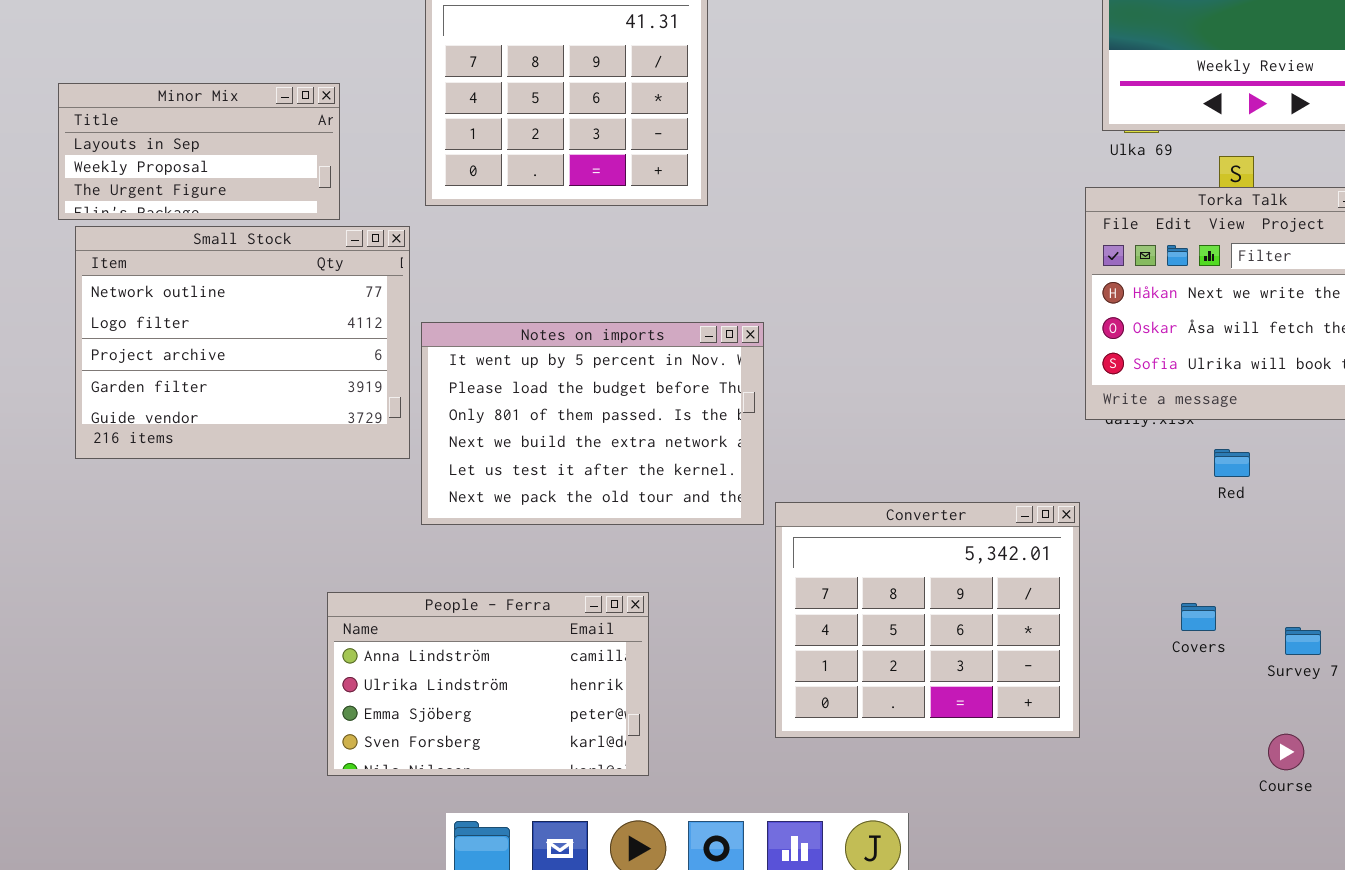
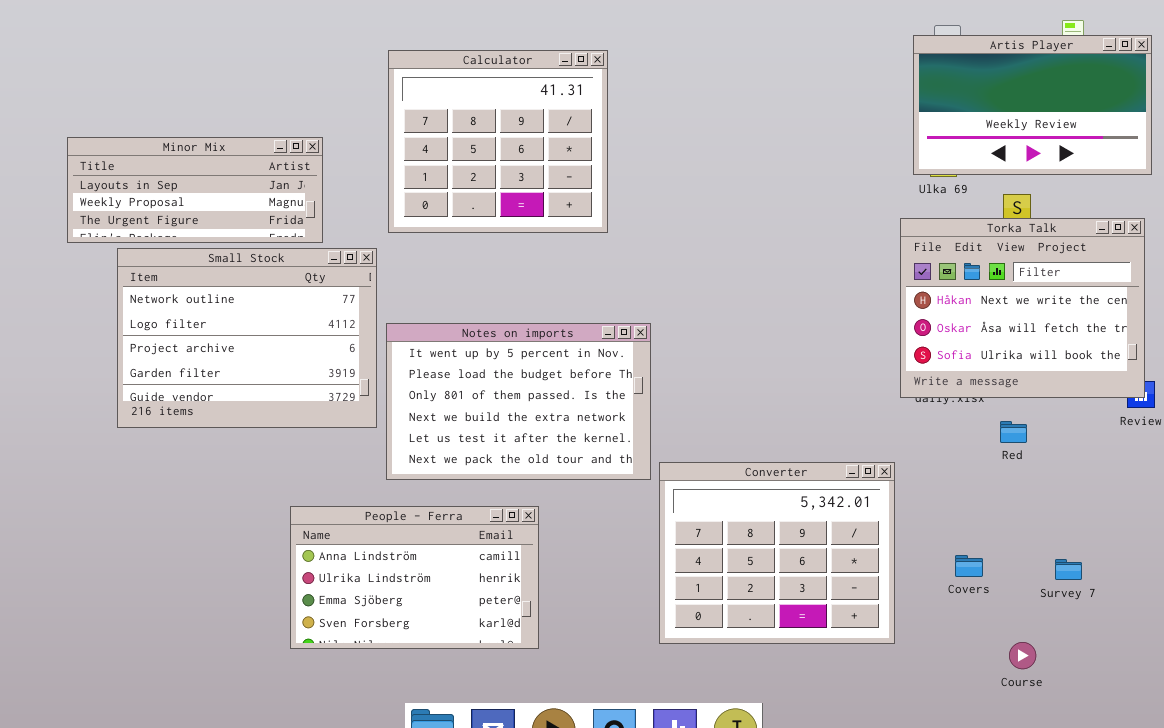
Minor Mix: [58,83,340,220] -> [67,137,323,243], resized
People - Ferra: [327,592,649,776] -> [290,506,539,649], moved
Covers: [1181,603,1216,631] -> [955,555,983,577], moved
Course: [1268,734,1304,770] -> [1009,642,1036,669], moved

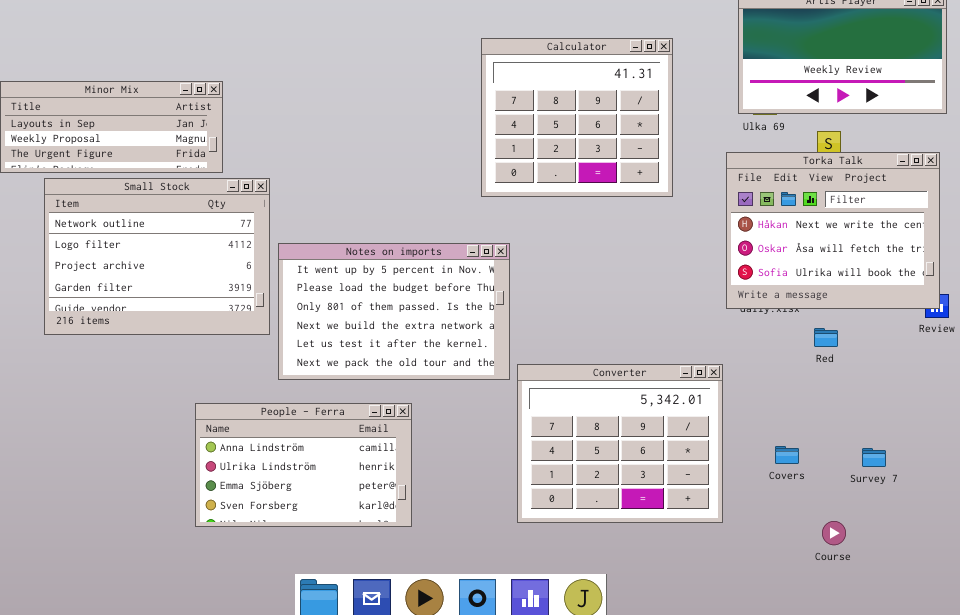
Calculator: [388,50,608,233] -> [481,38,673,197], moved

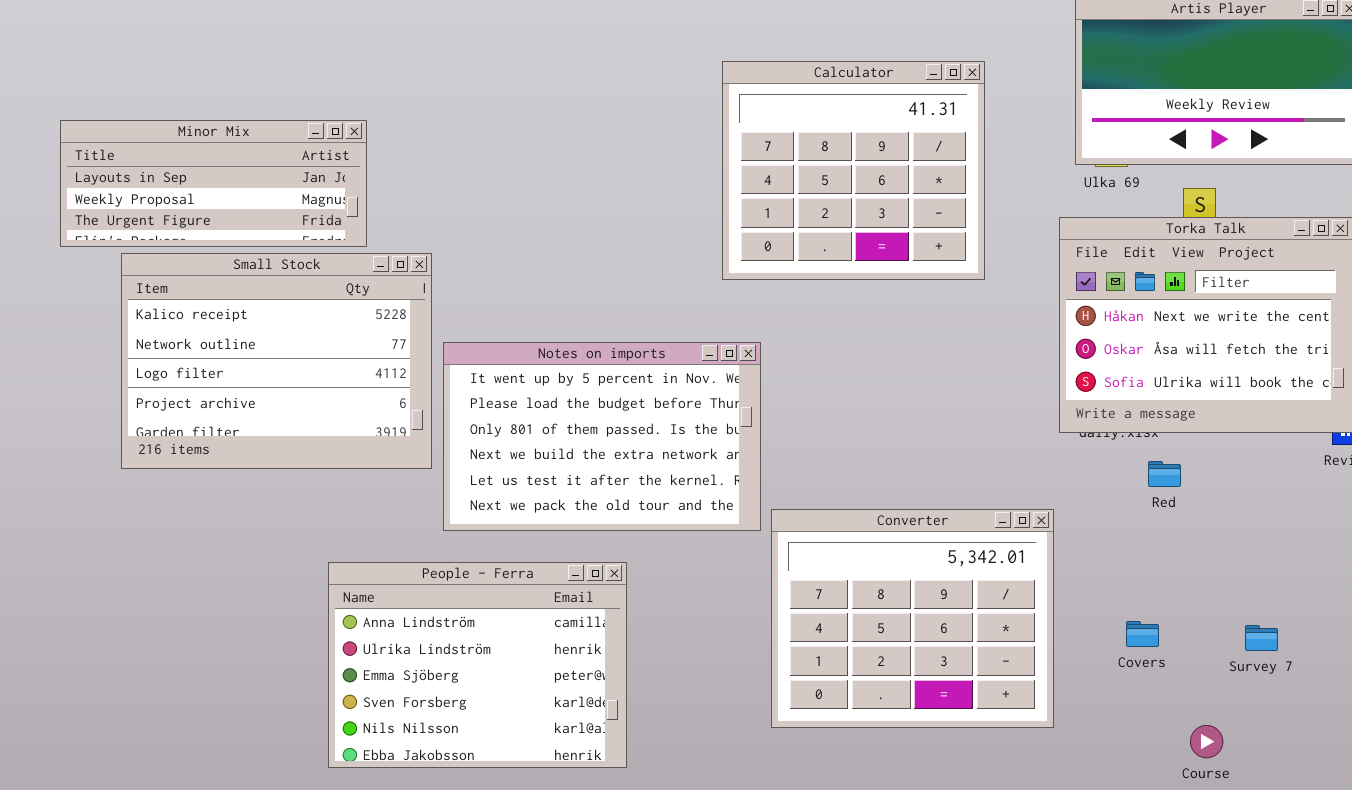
Small Stock: [44,178,270,335] -> [121,253,432,469], scrolled up 1 row
Red: [814,328,838,347] -> [1148,461,1181,487], moved
People - Ferra: [195,403,412,527] -> [328,562,627,768], resized

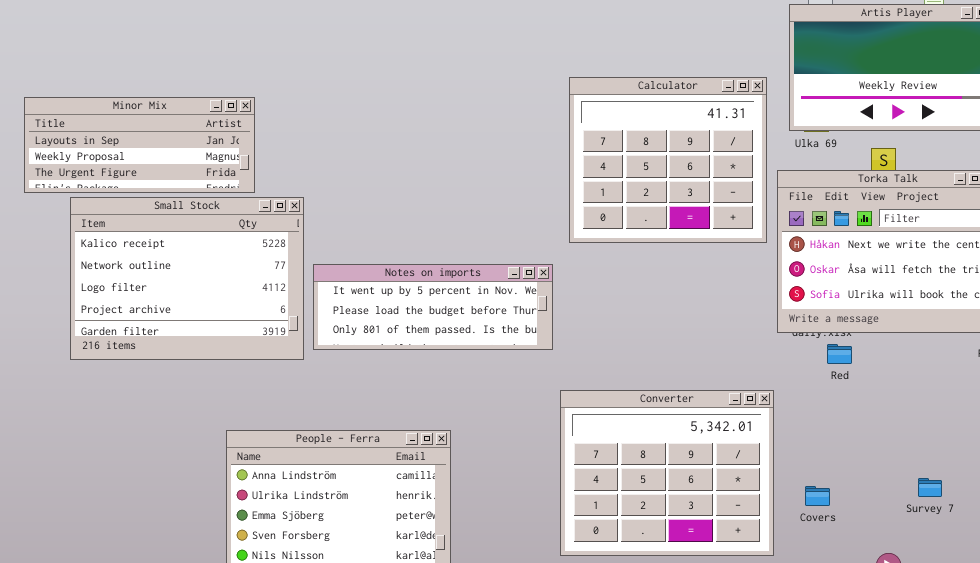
Calculator: [722,61,985,280] -> [569,77,767,243], moved
Notes on imports: [443,342,761,531] -> [313,264,553,350], resized
Red: [1148,461,1181,487] -> [827,344,852,364], moved
Covers: [1126,621,1159,647] -> [805,486,830,506], moved

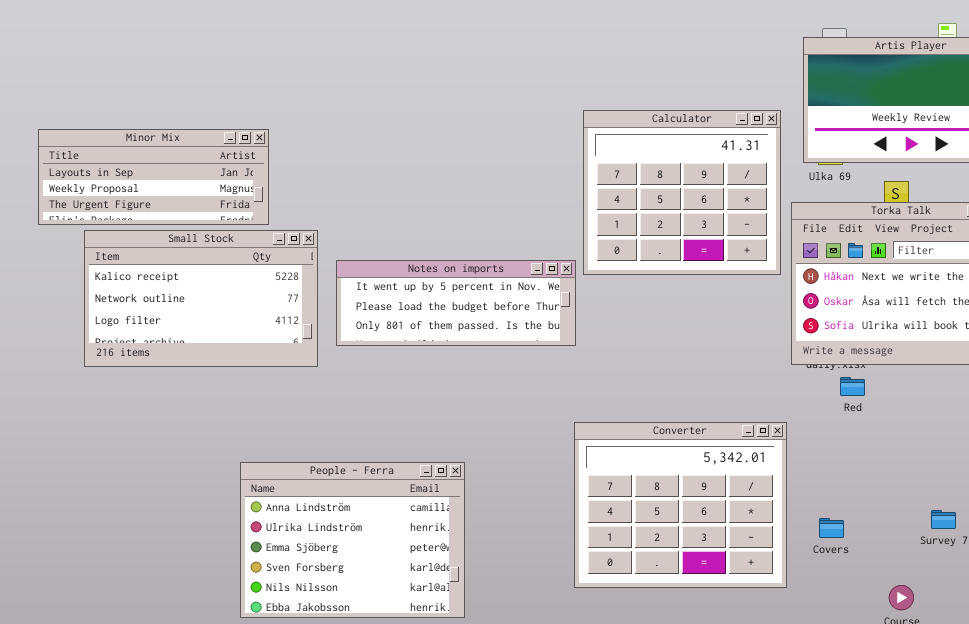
Small Stock: [70,197,304,360] -> [84,230,318,367], resized
Notes on imports: [313,264,553,350] -> [336,260,576,346], moved

